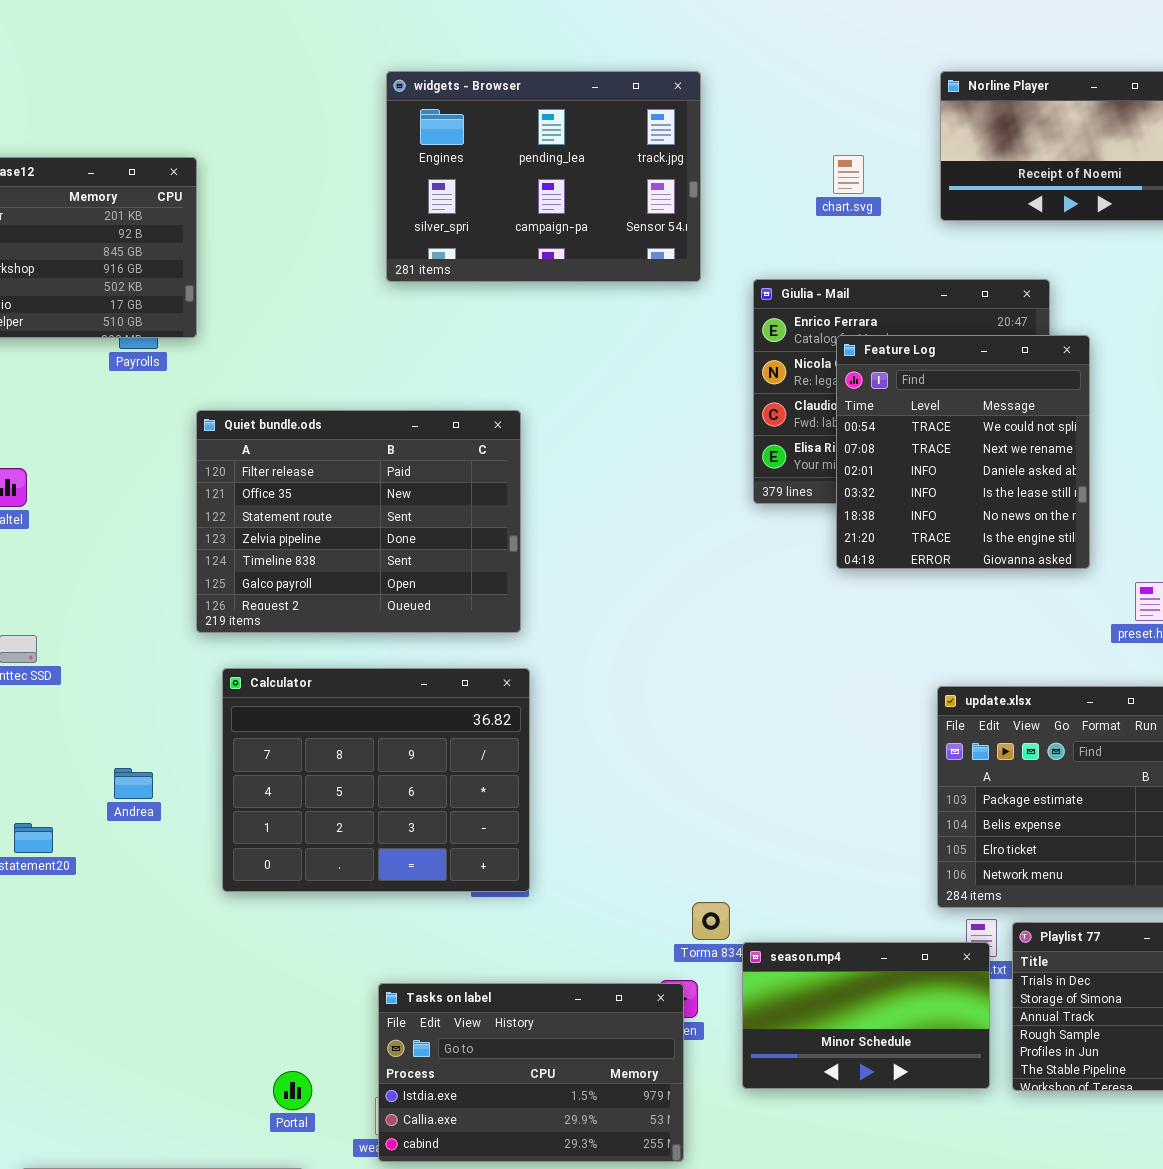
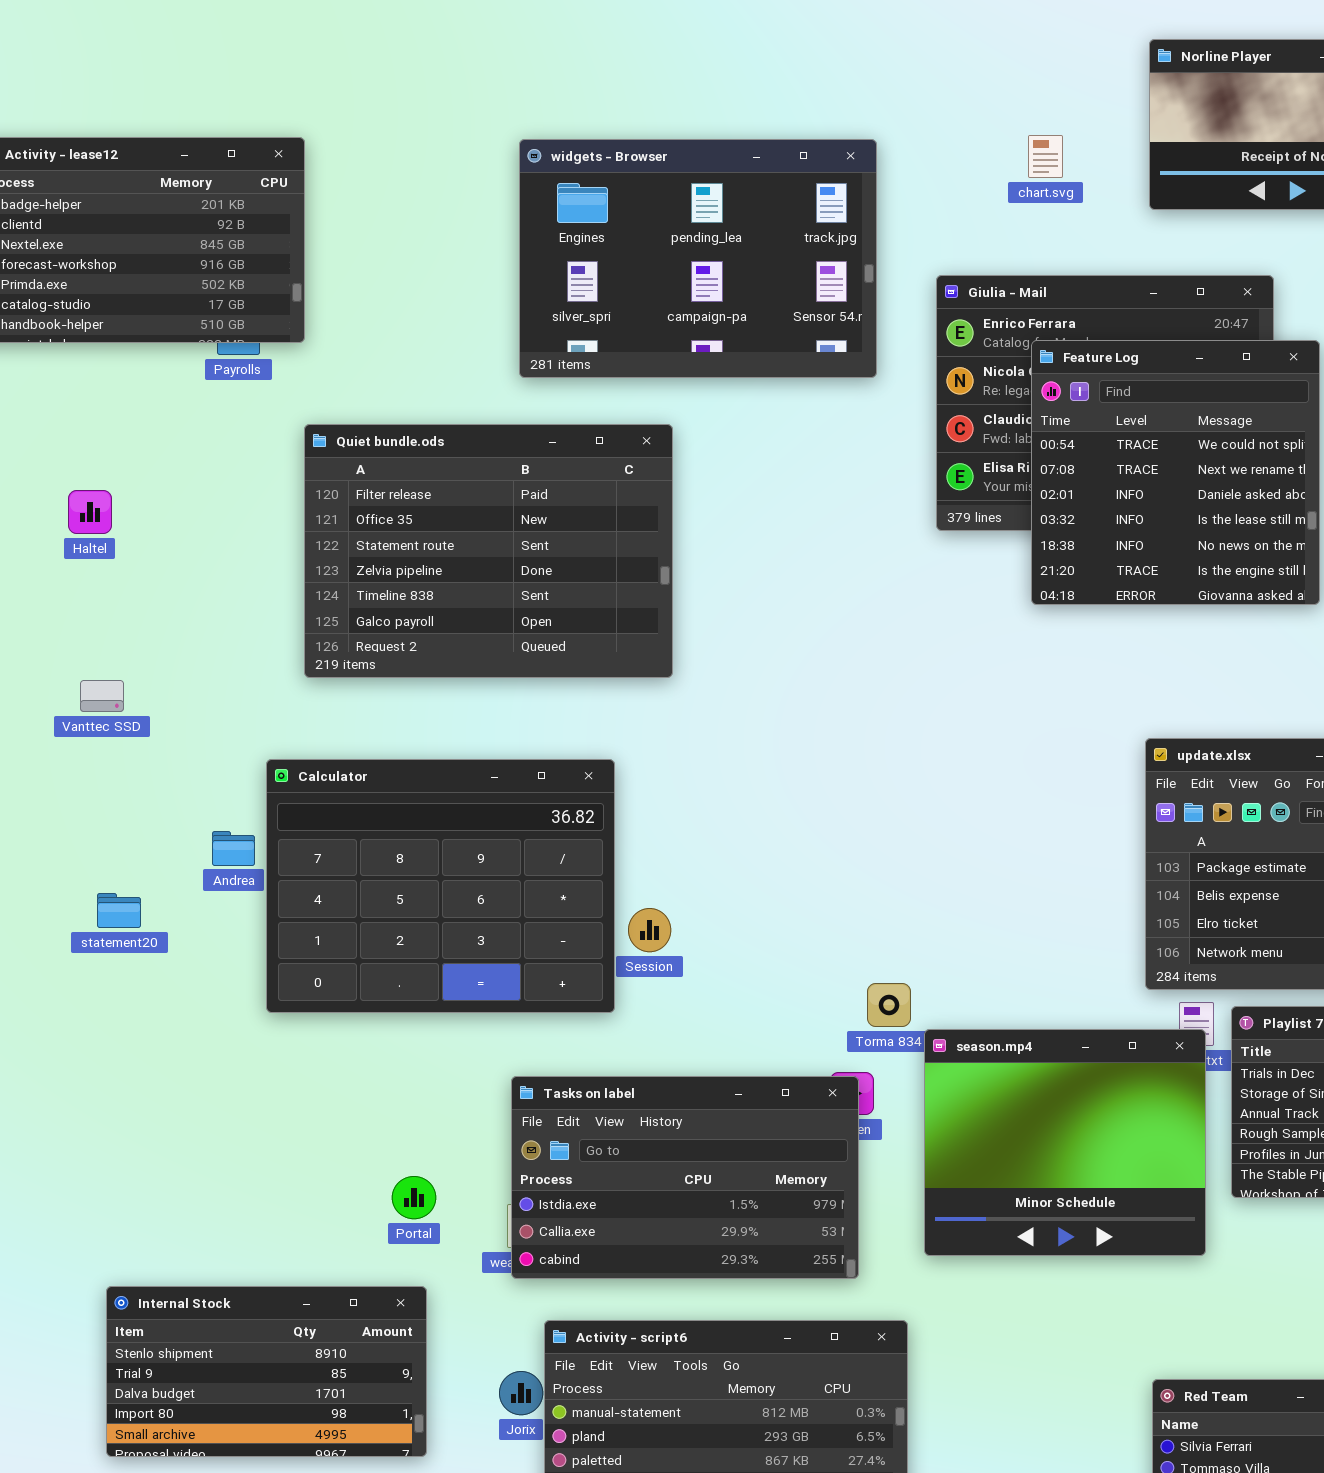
widgets - Browser: [386,71,701,282] -> [519,139,877,378], moved
Calculator: [222,668,530,892] -> [266,759,615,1013], moved
season.mp4: [742,942,990,1089] -> [924,1029,1206,1256], resized

